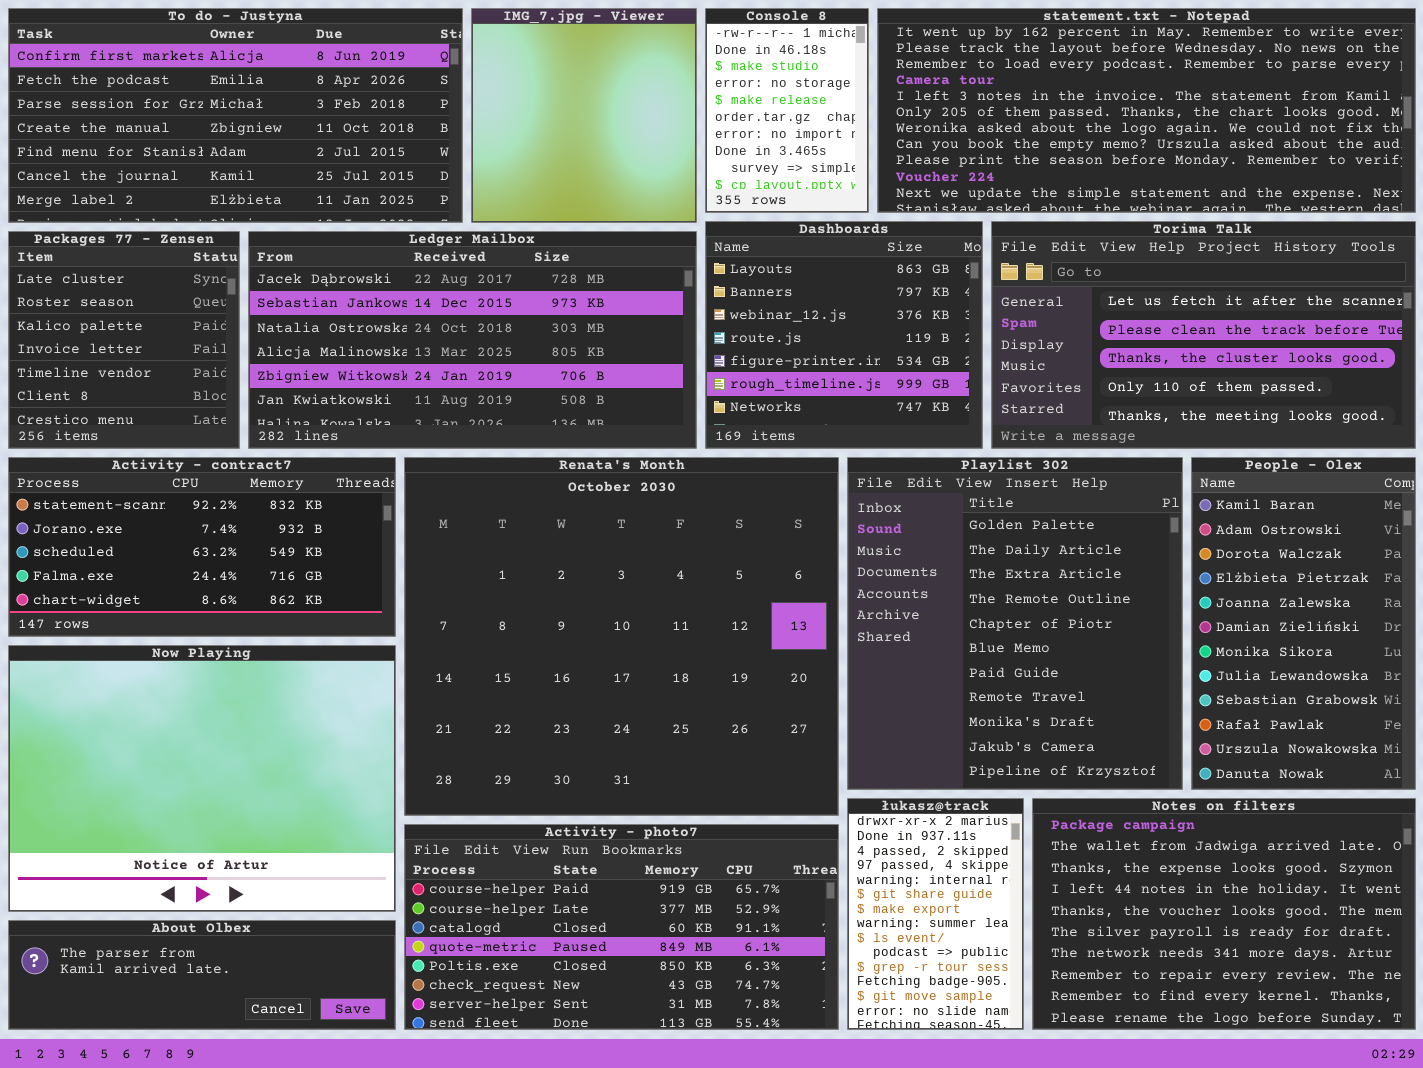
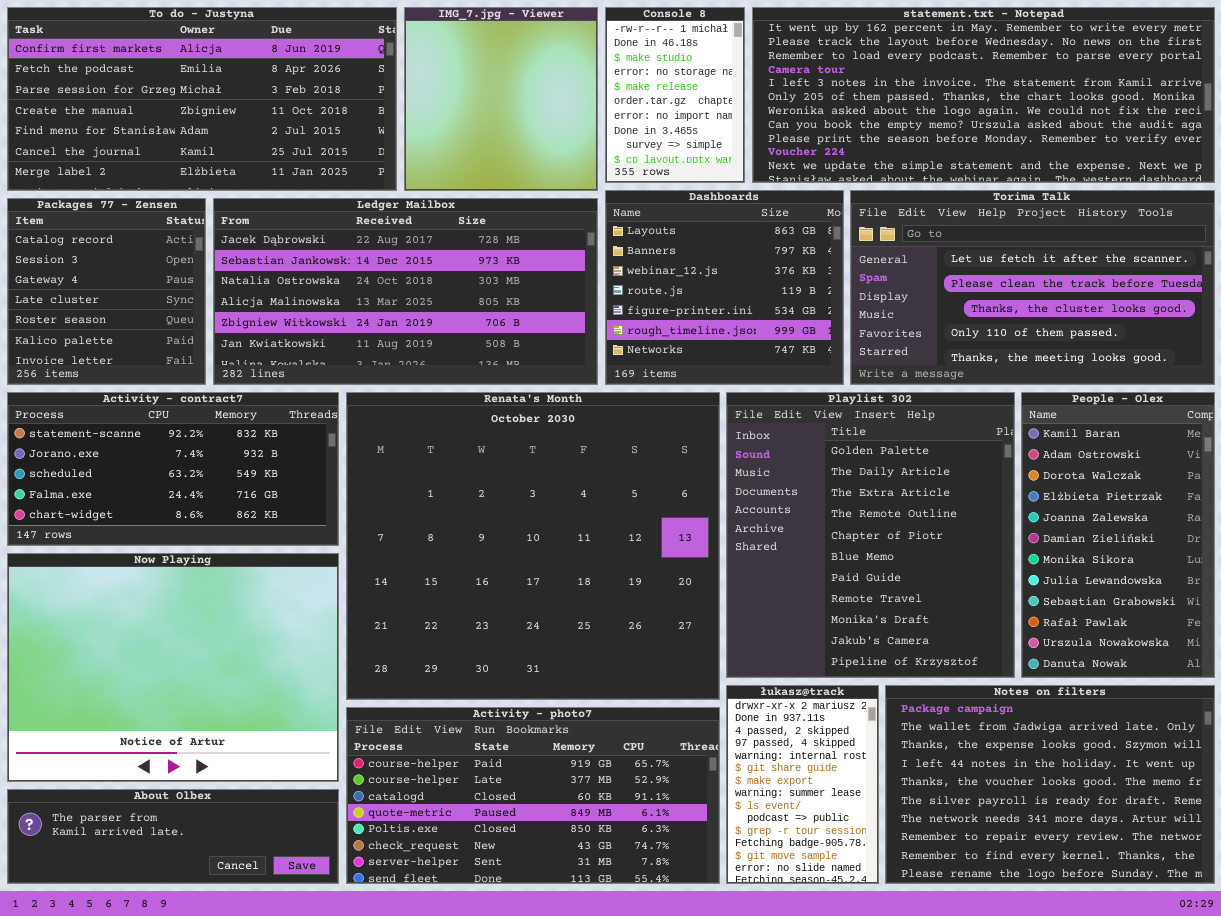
Packages 77 - Zensen: [8,231,240,449] -> [7,198,206,385], scrolled up 3 rows

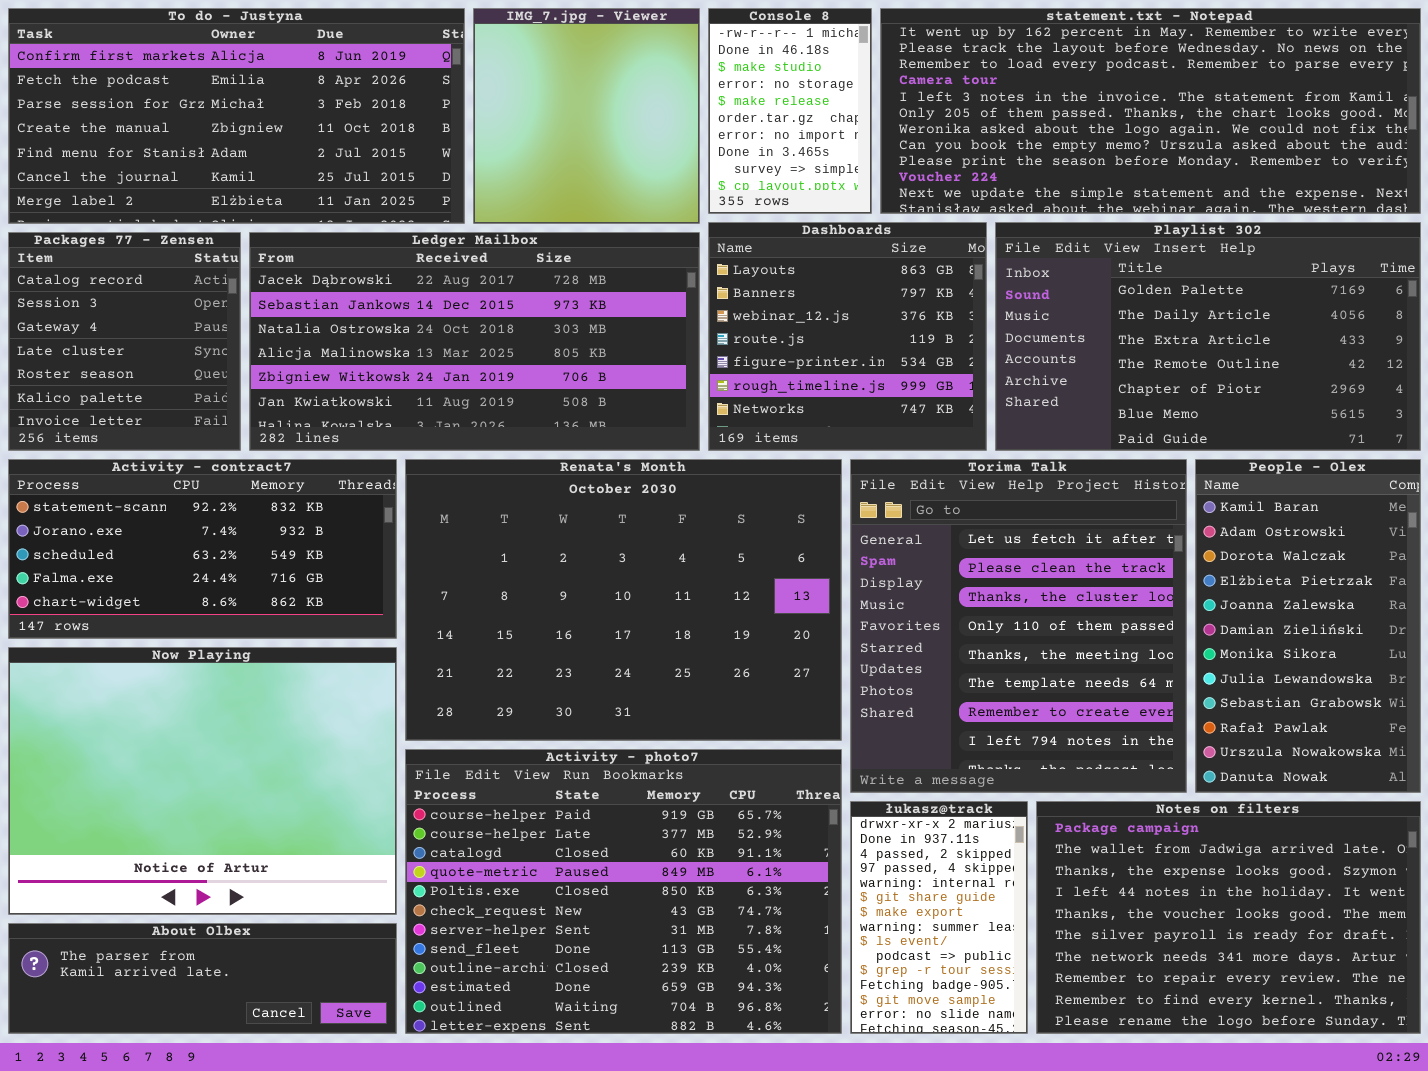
Torima Talk: [850,190,1215,385] -> [850,459,1187,793], moved, resized
Renata's Month: [346,392,720,700] -> [405,459,842,741], resized
Playlist 302: [726,392,1015,678] -> [995,222,1421,451], moved, resized
Activity - photo7: [346,707,720,884] -> [405,749,842,1034], resized

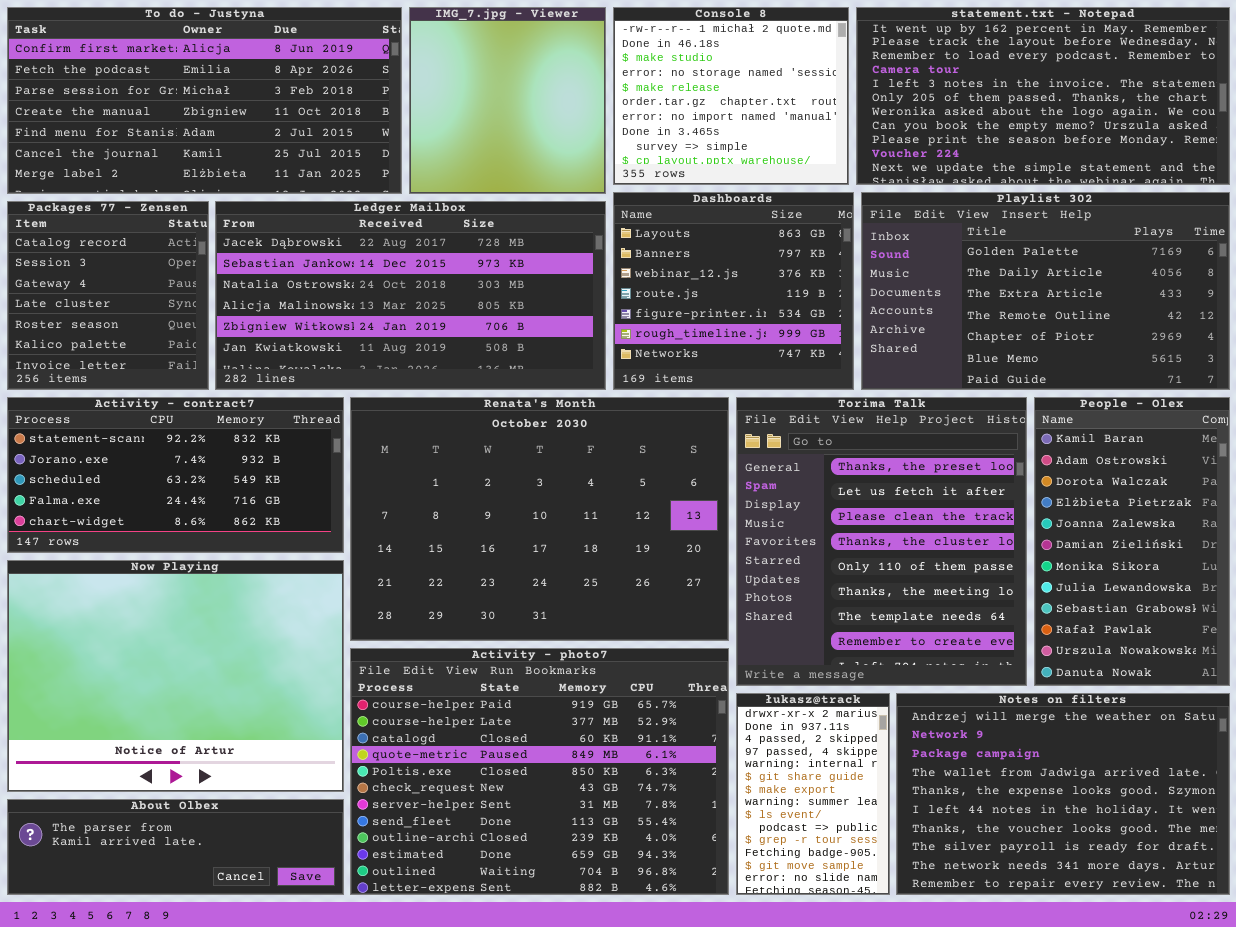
Console 8: [708,8,872,214] -> [613,7,849,185], resized
statement.txt - Notepad: [880,8,1421,214] -> [856,7,1230,185], resized
Torima Talk: [850,459,1187,793] -> [736,397,1027,686], scrolled up 1 row
Notes on filters: [1036,801,1421,1034] -> [896,693,1230,895], scrolled up 2 rows

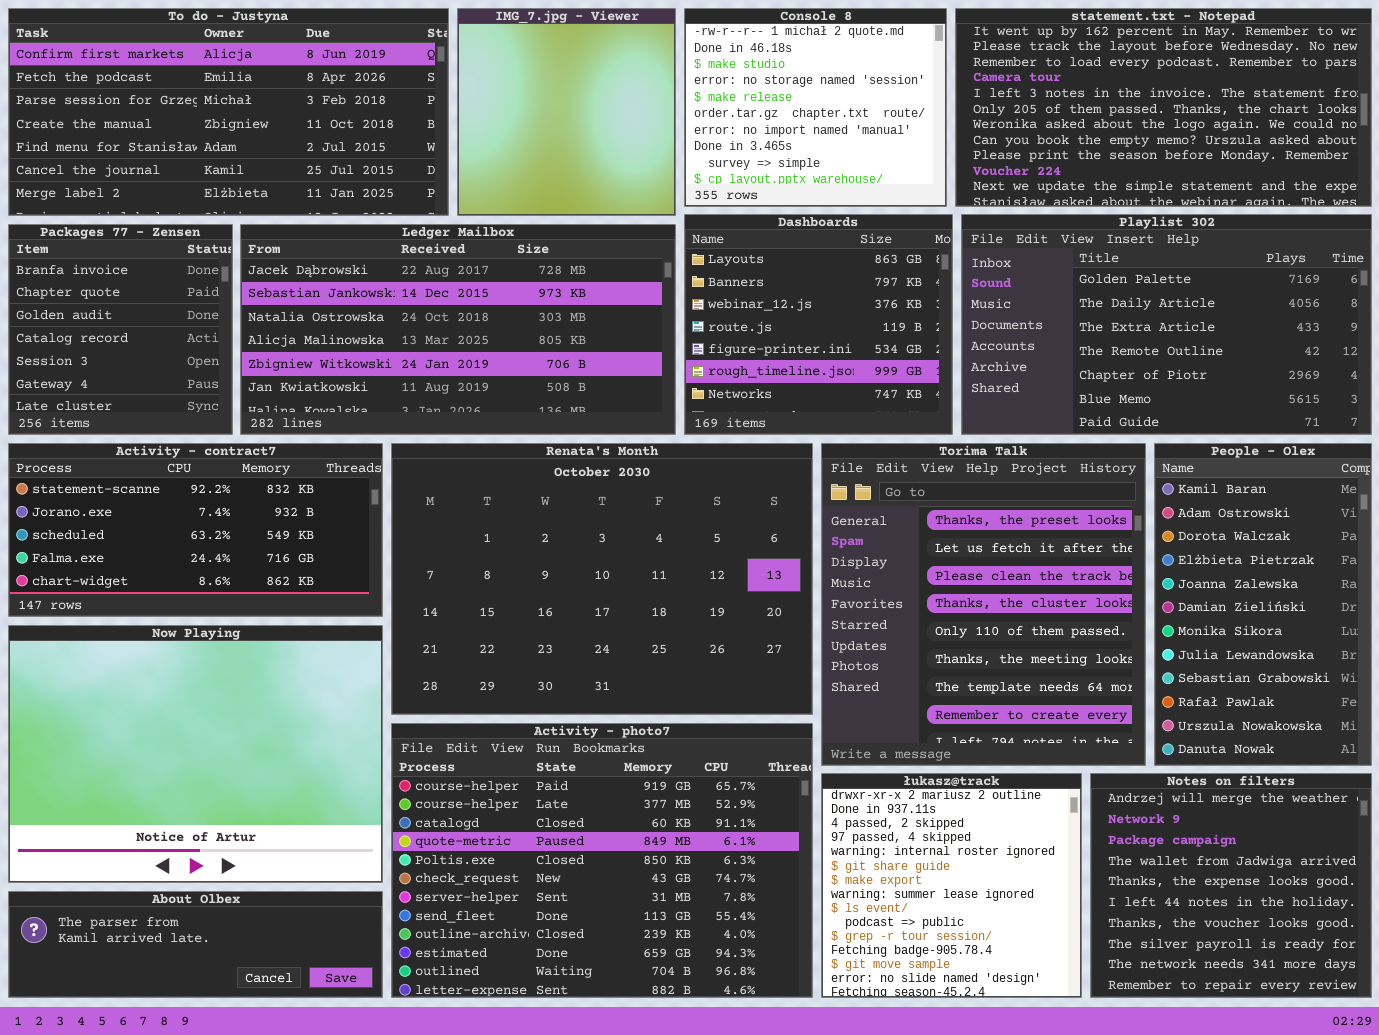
Packages 77 - Zensen: [7,201,209,390] -> [8,224,233,435], scrolled up 3 rows
łukasz@track: [736,693,890,895] -> [821,773,1082,998], resized
Notes on filters: [896,693,1230,895] -> [1090,773,1372,998], resized

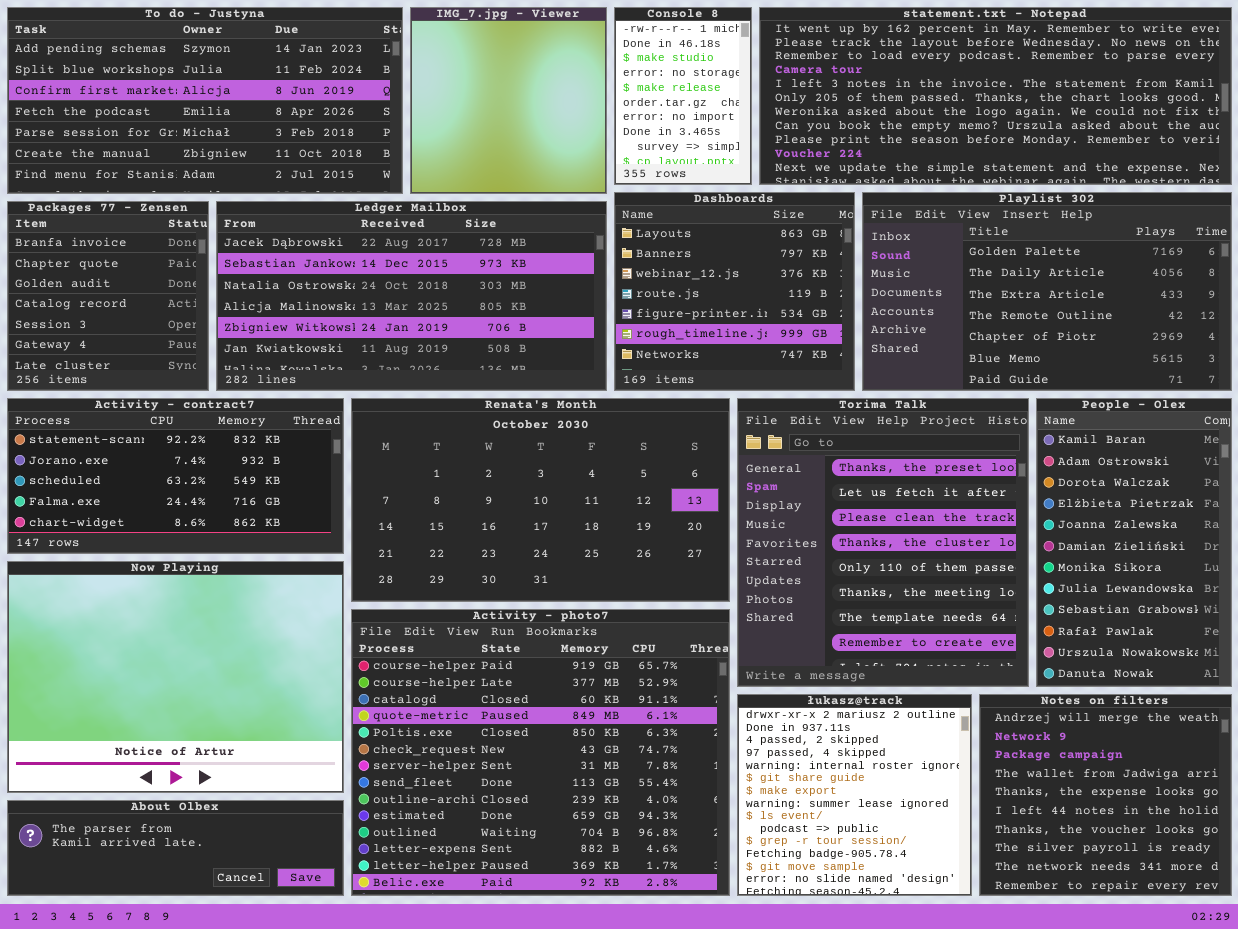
To do - Justyna: [8,8,449,216] -> [7,7,403,194], scrolled up 2 rows
Console 8: [684,8,947,207] -> [614,7,752,185], resized
statement.txt - Notepad: [955,8,1372,207] -> [759,7,1232,185], resized
Renata's Month: [391,443,813,715] -> [351,398,730,602], resized
Activity - photo7: [391,723,813,998] -> [351,609,730,896], resized

